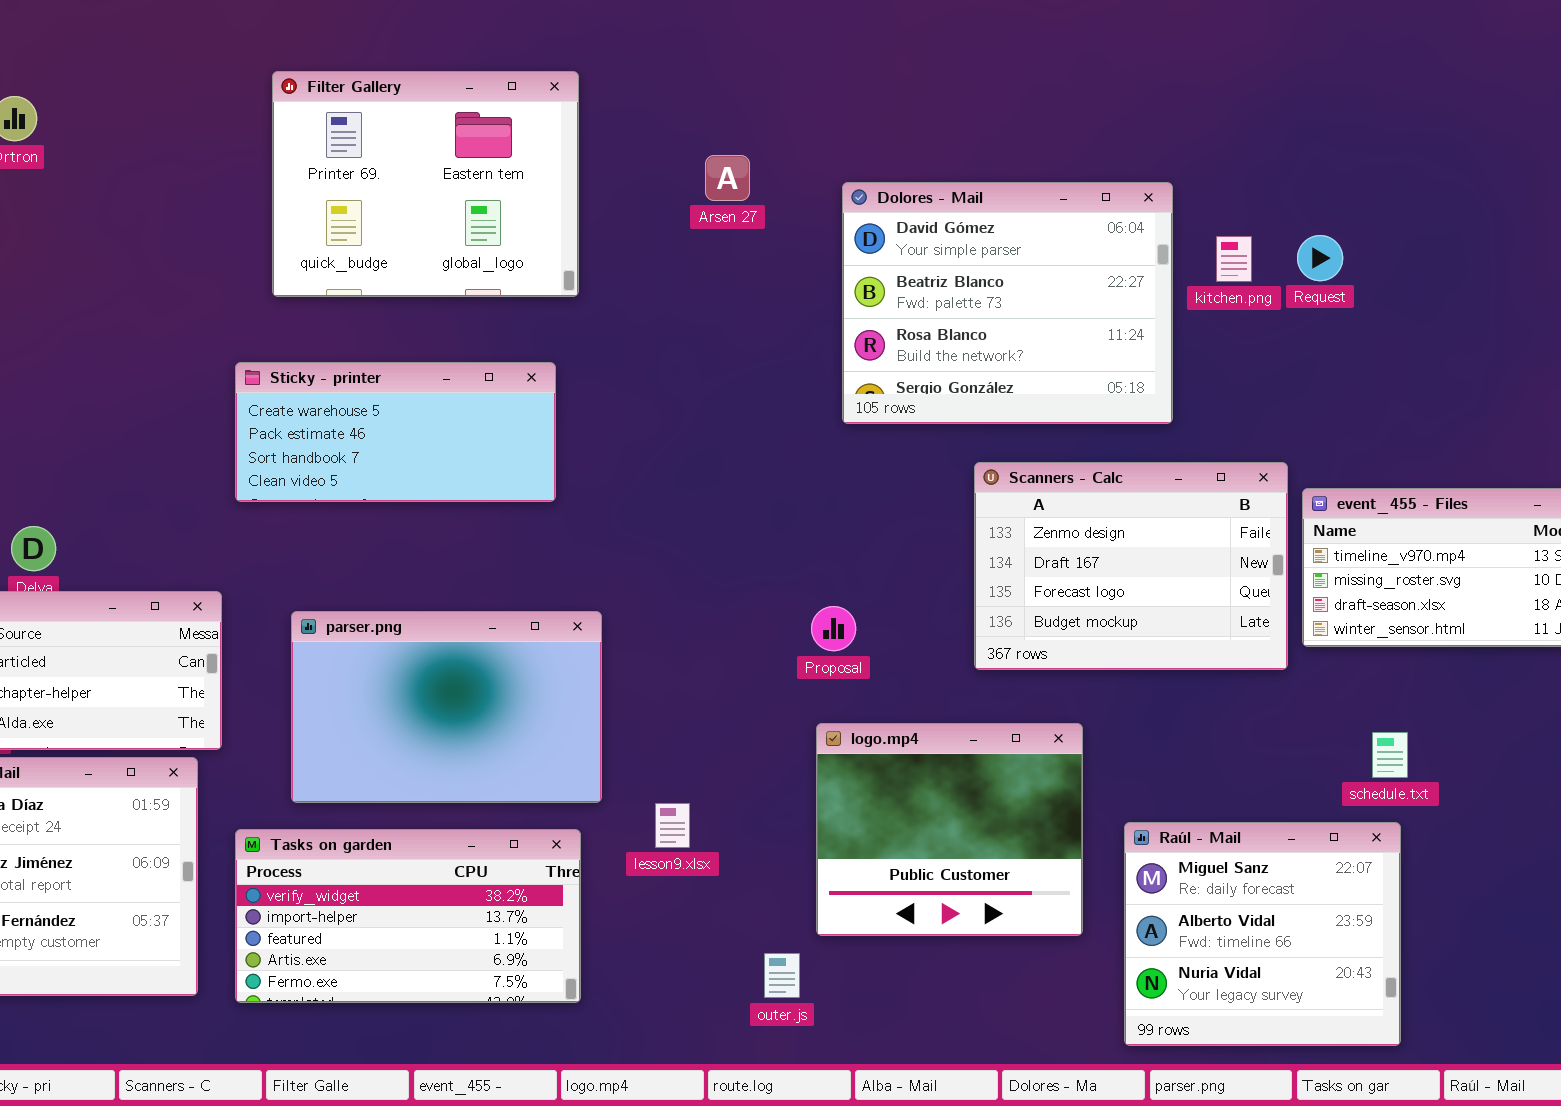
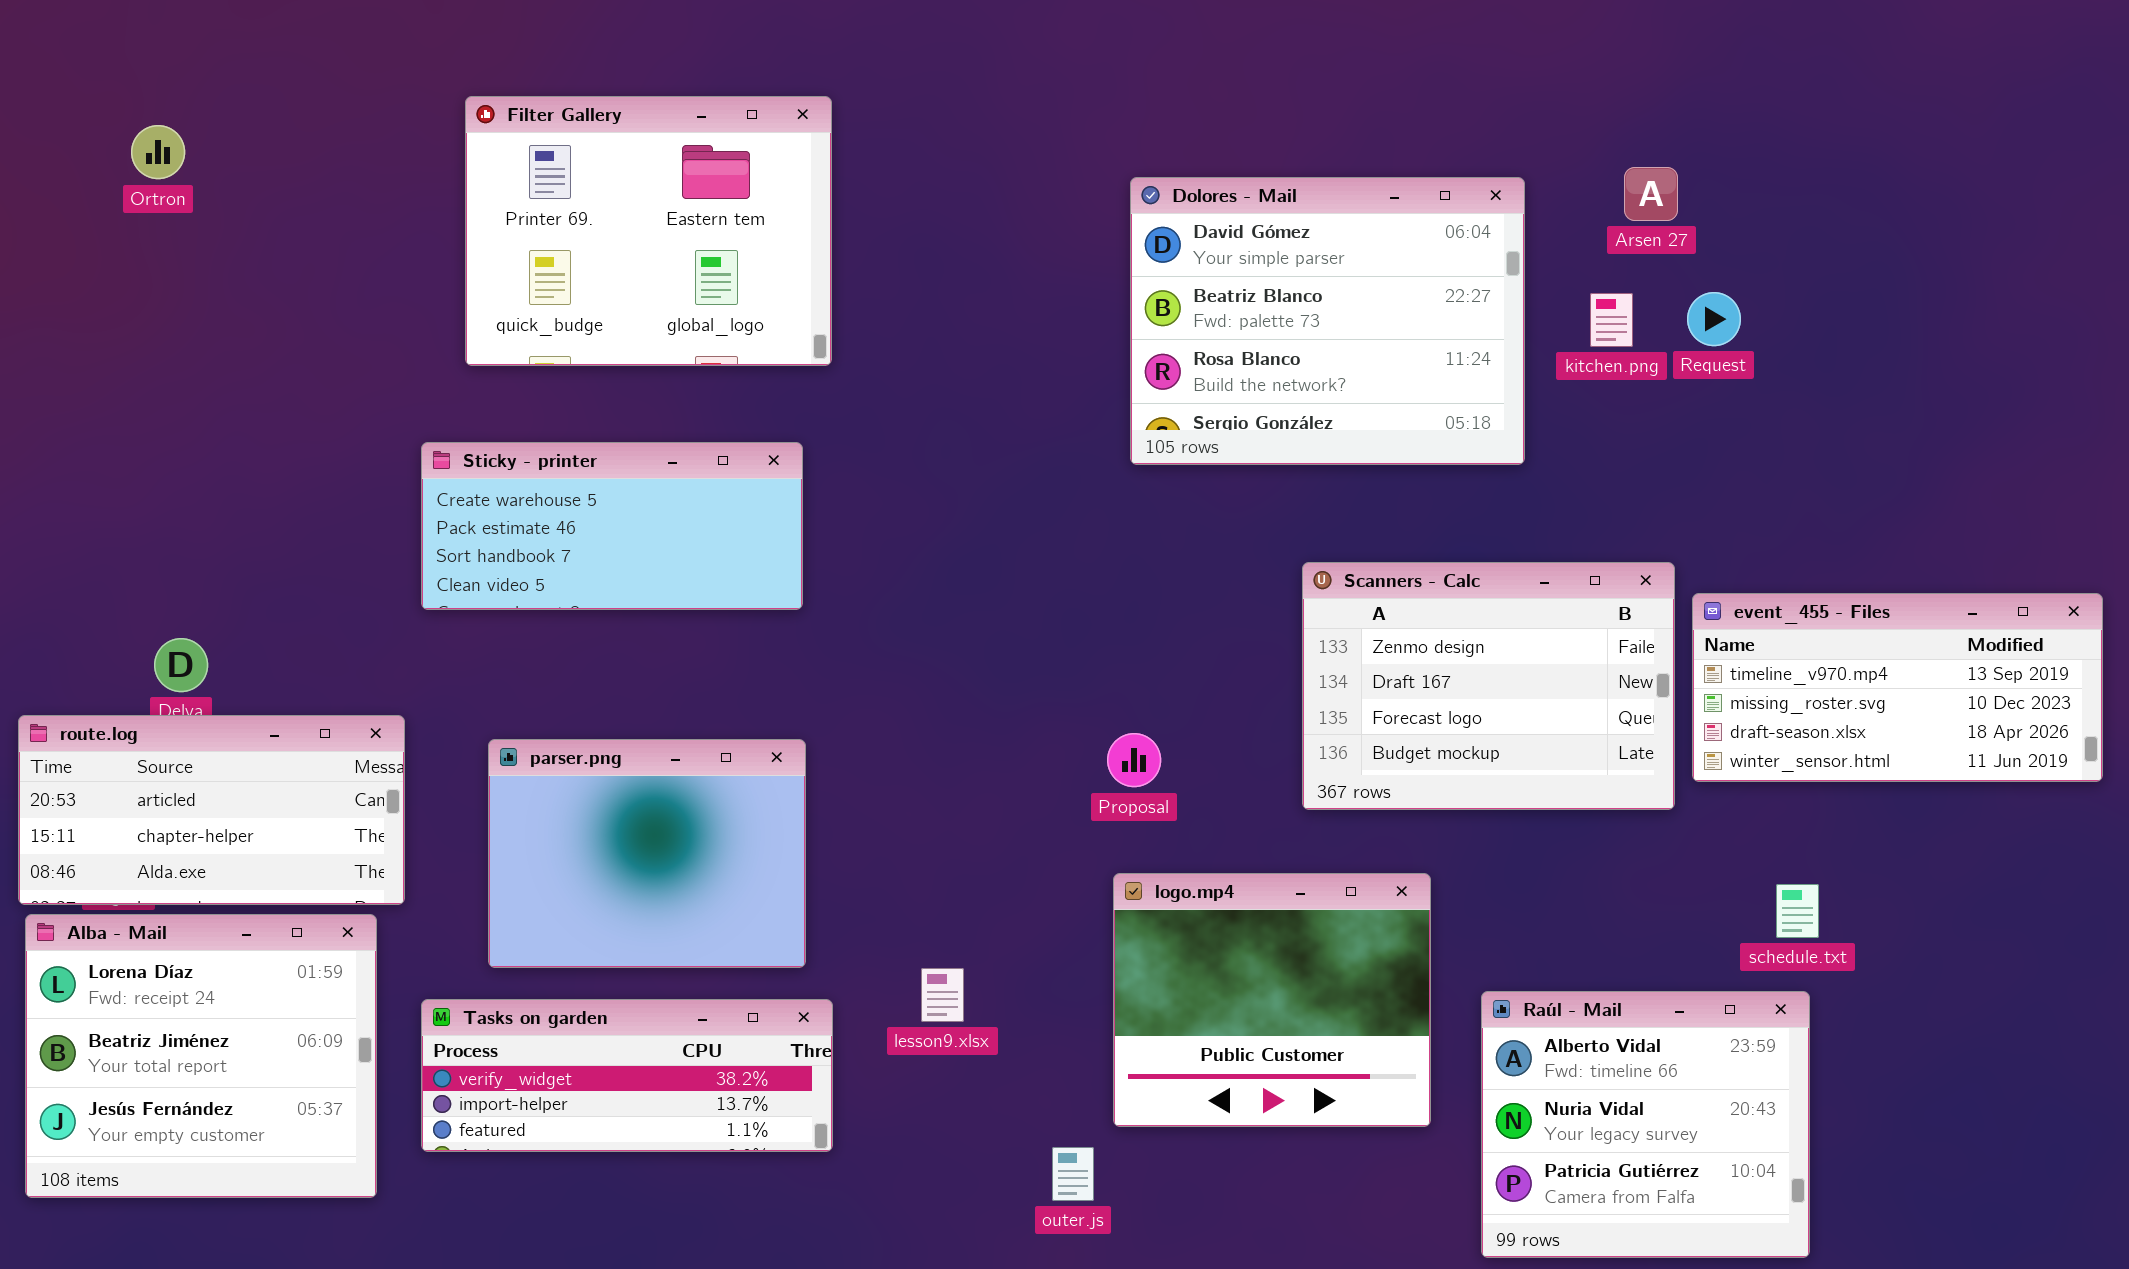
Arsen 27: [705,155,750,201] -> [1624,167,1678,221], moved
Dolores - Mail: [842,182,1173,424] -> [1130,177,1525,465], moved
parser.png: [291,611,602,803] -> [488,739,806,968], resized
Raúl - Mail: [1124,822,1401,1046] -> [1481,991,1810,1258], scrolled down 1 row
Tasks on garden: [235,829,581,1003] -> [421,999,833,1152], resized

